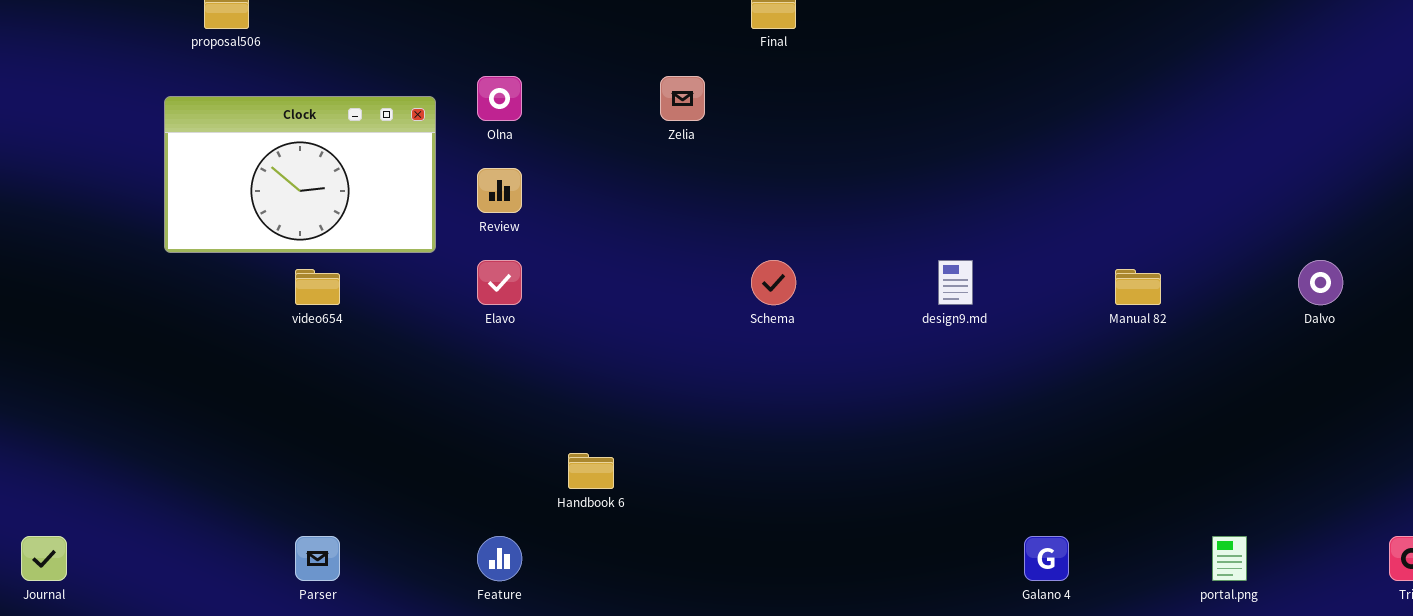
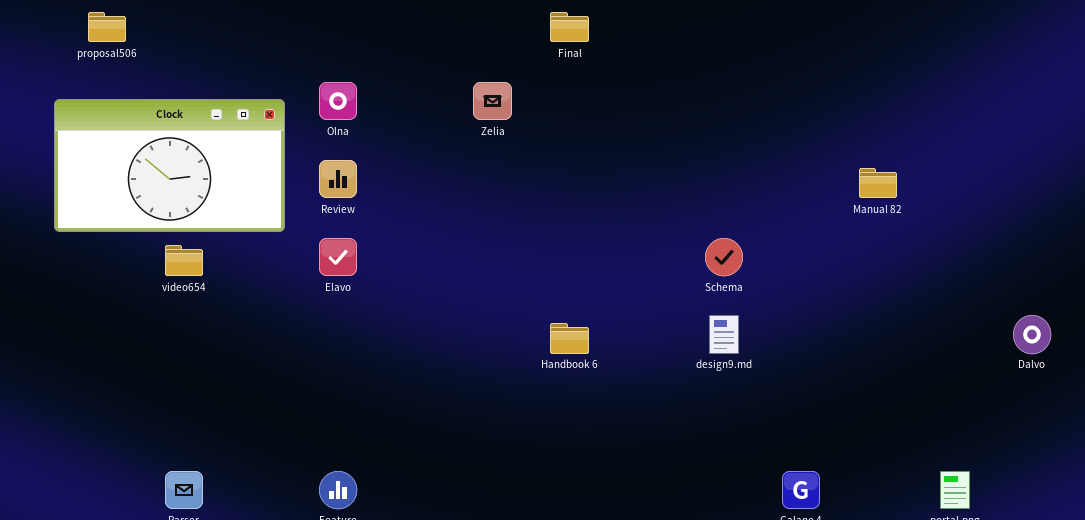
Schema: [751,260,796,305] -> [705,238,743,276], moved
design9.md: [938,260,973,305] -> [709,315,739,354], moved
Dalvo: [1298,260,1343,305] -> [1013,315,1051,354], moved
Manual 82: [1115,269,1161,305] -> [859,168,897,198], moved
Handbook 6: [568,453,614,489] -> [550,323,589,354], moved

